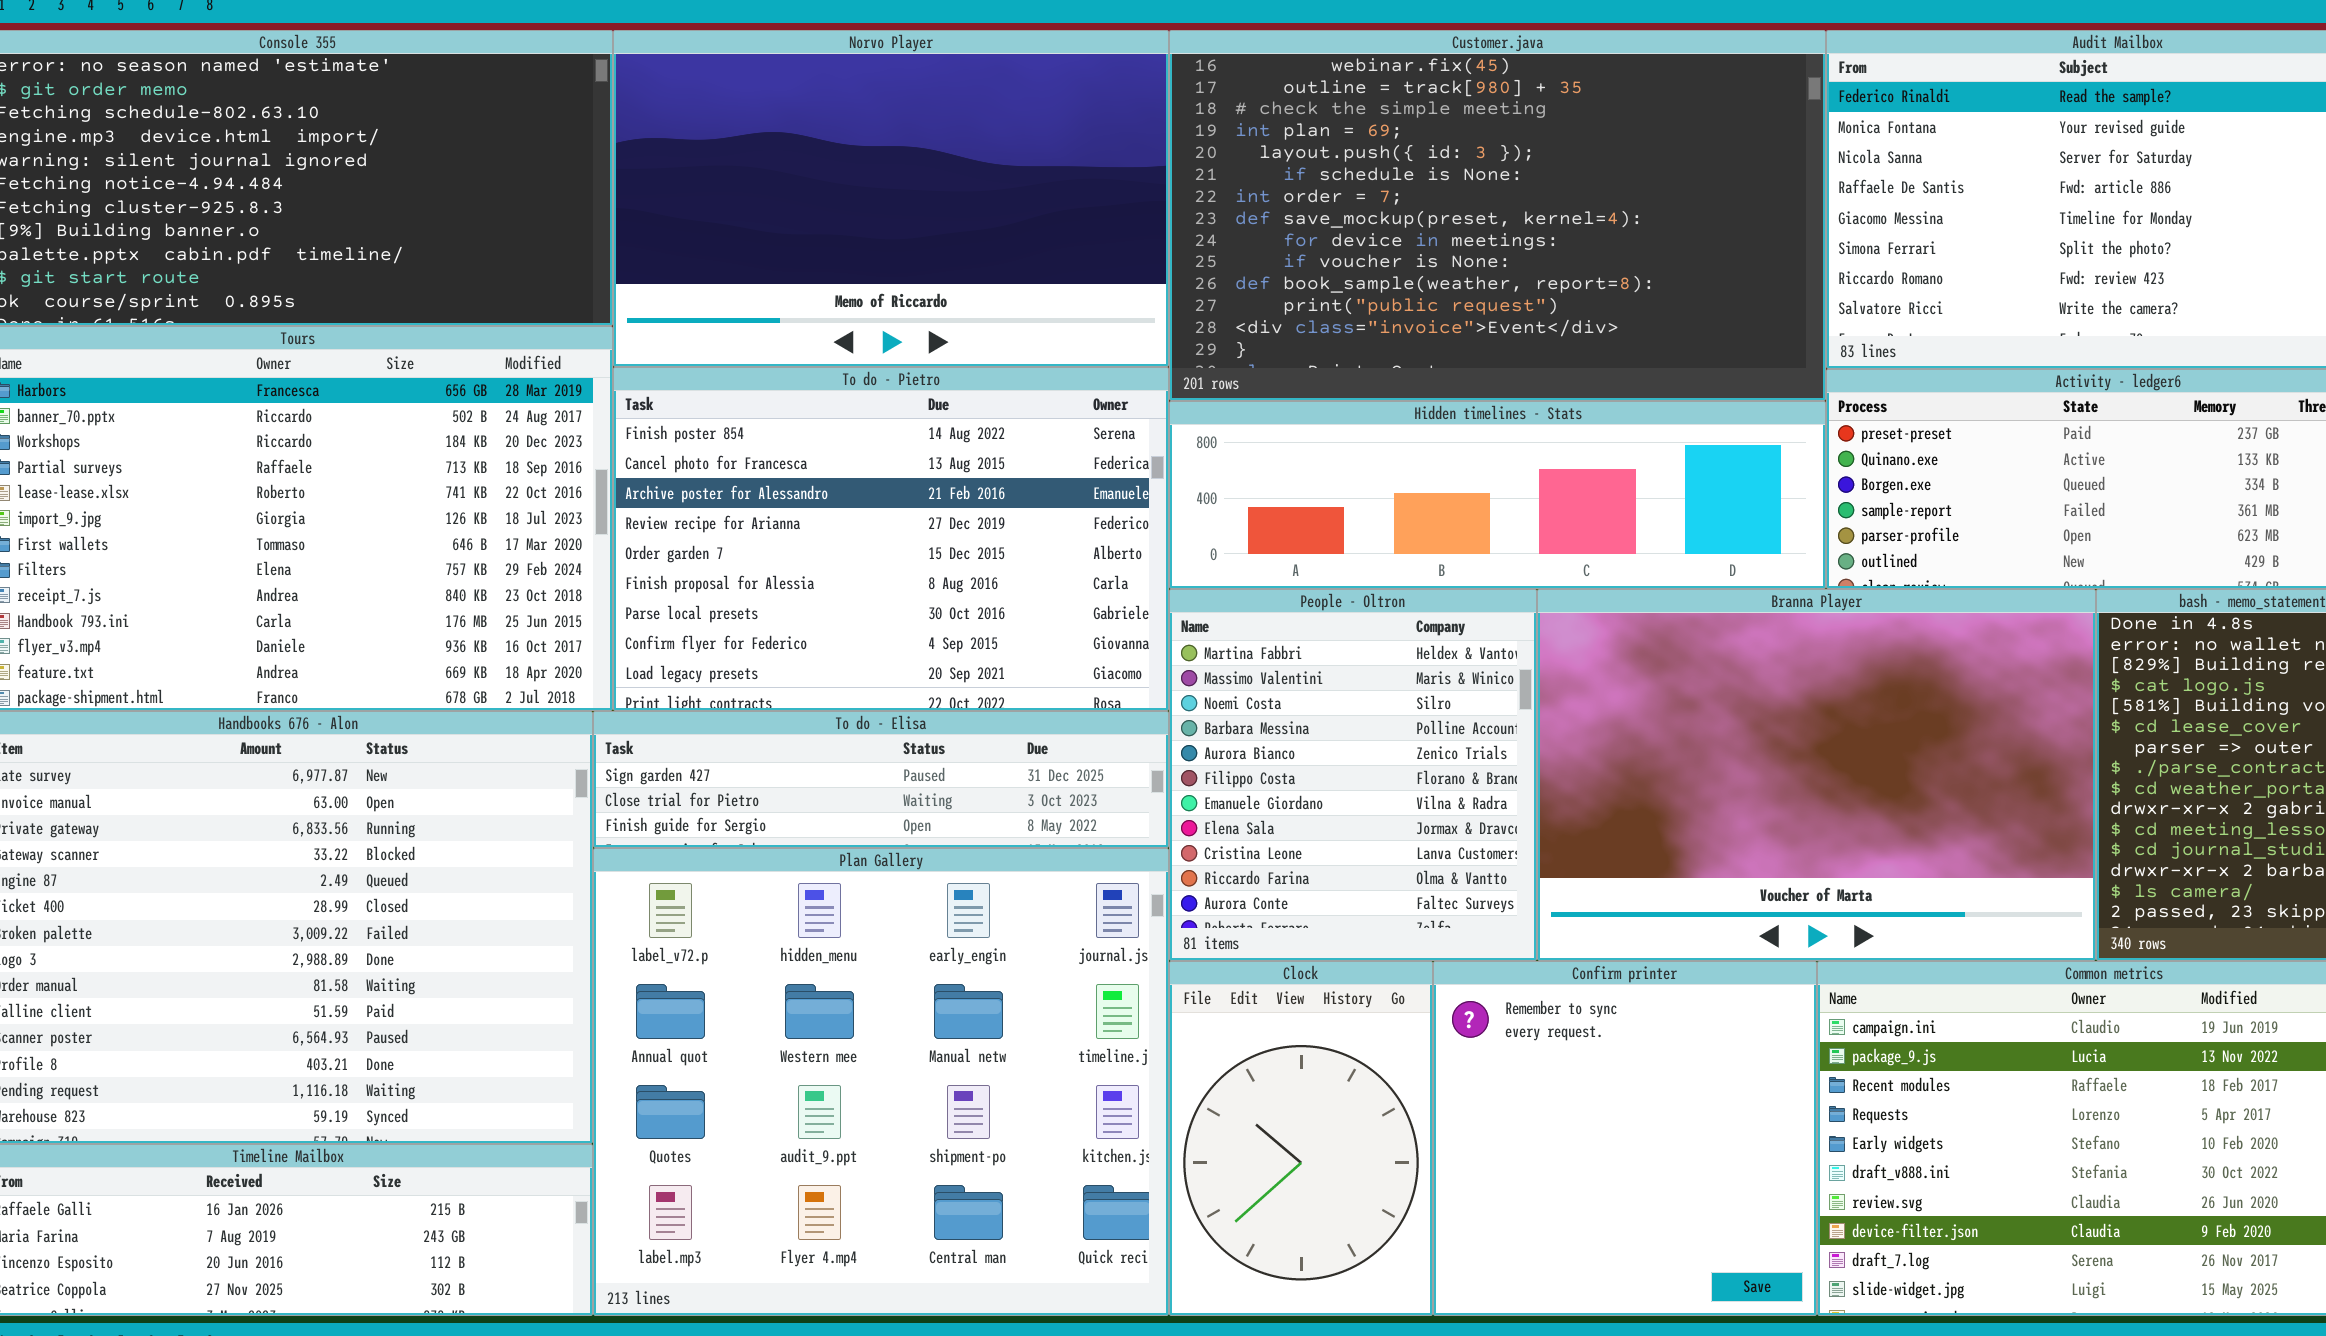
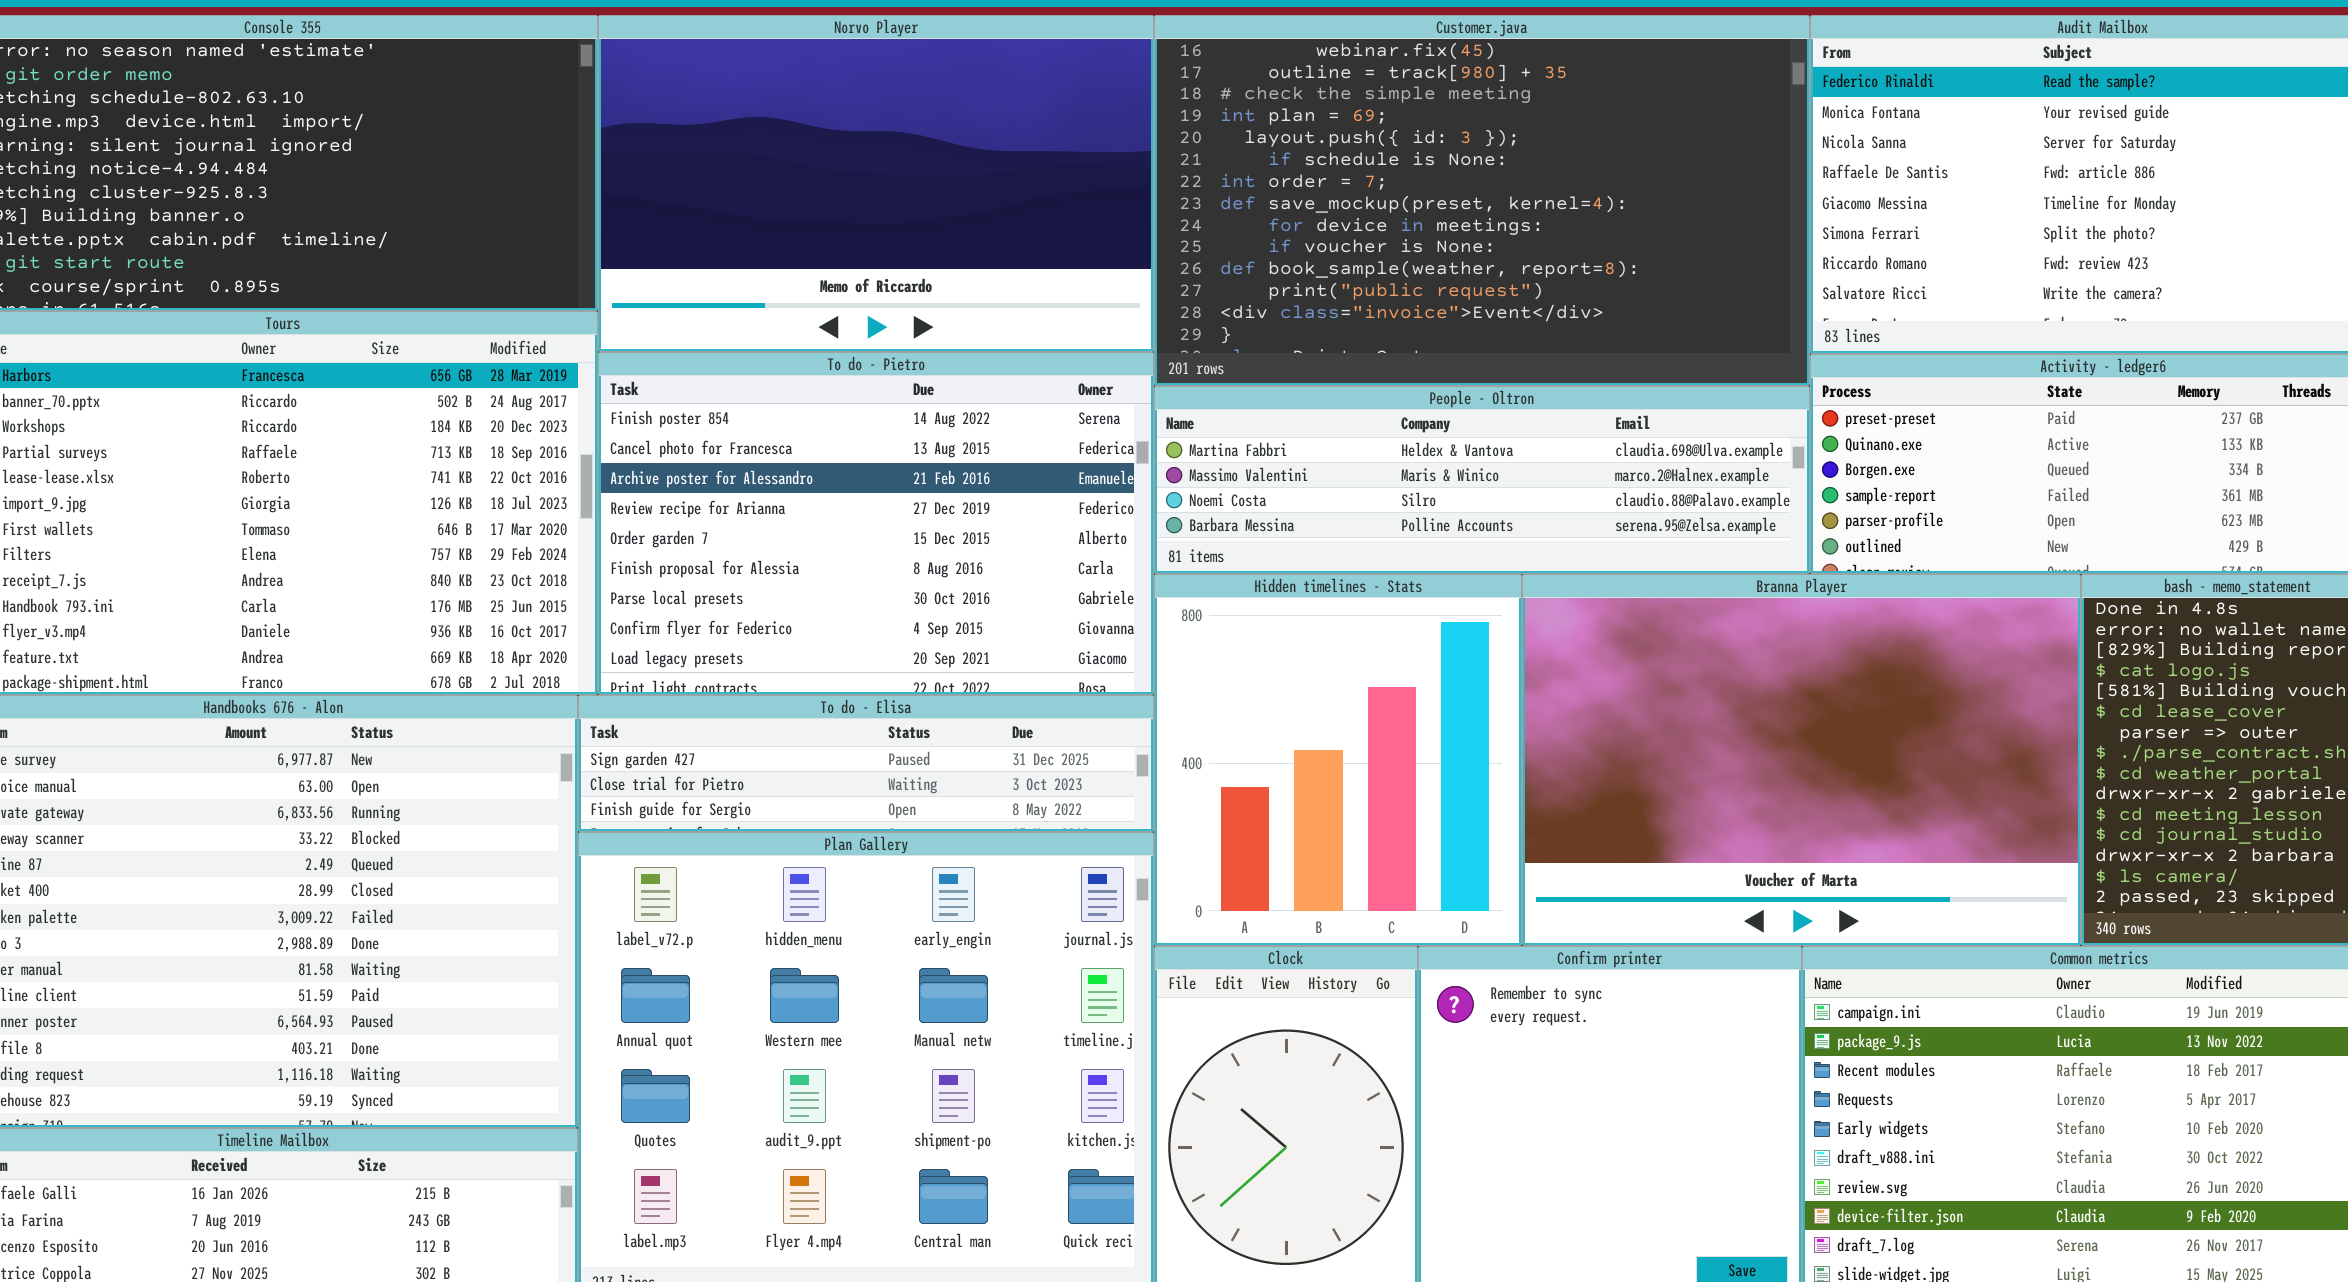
Hidden timelines - Stats: [1169,401,1826,589] -> [1154,574,1522,946], moved, resized
People - Oltron: [1169,589,1537,961] -> [1154,386,1810,574], moved, resized

